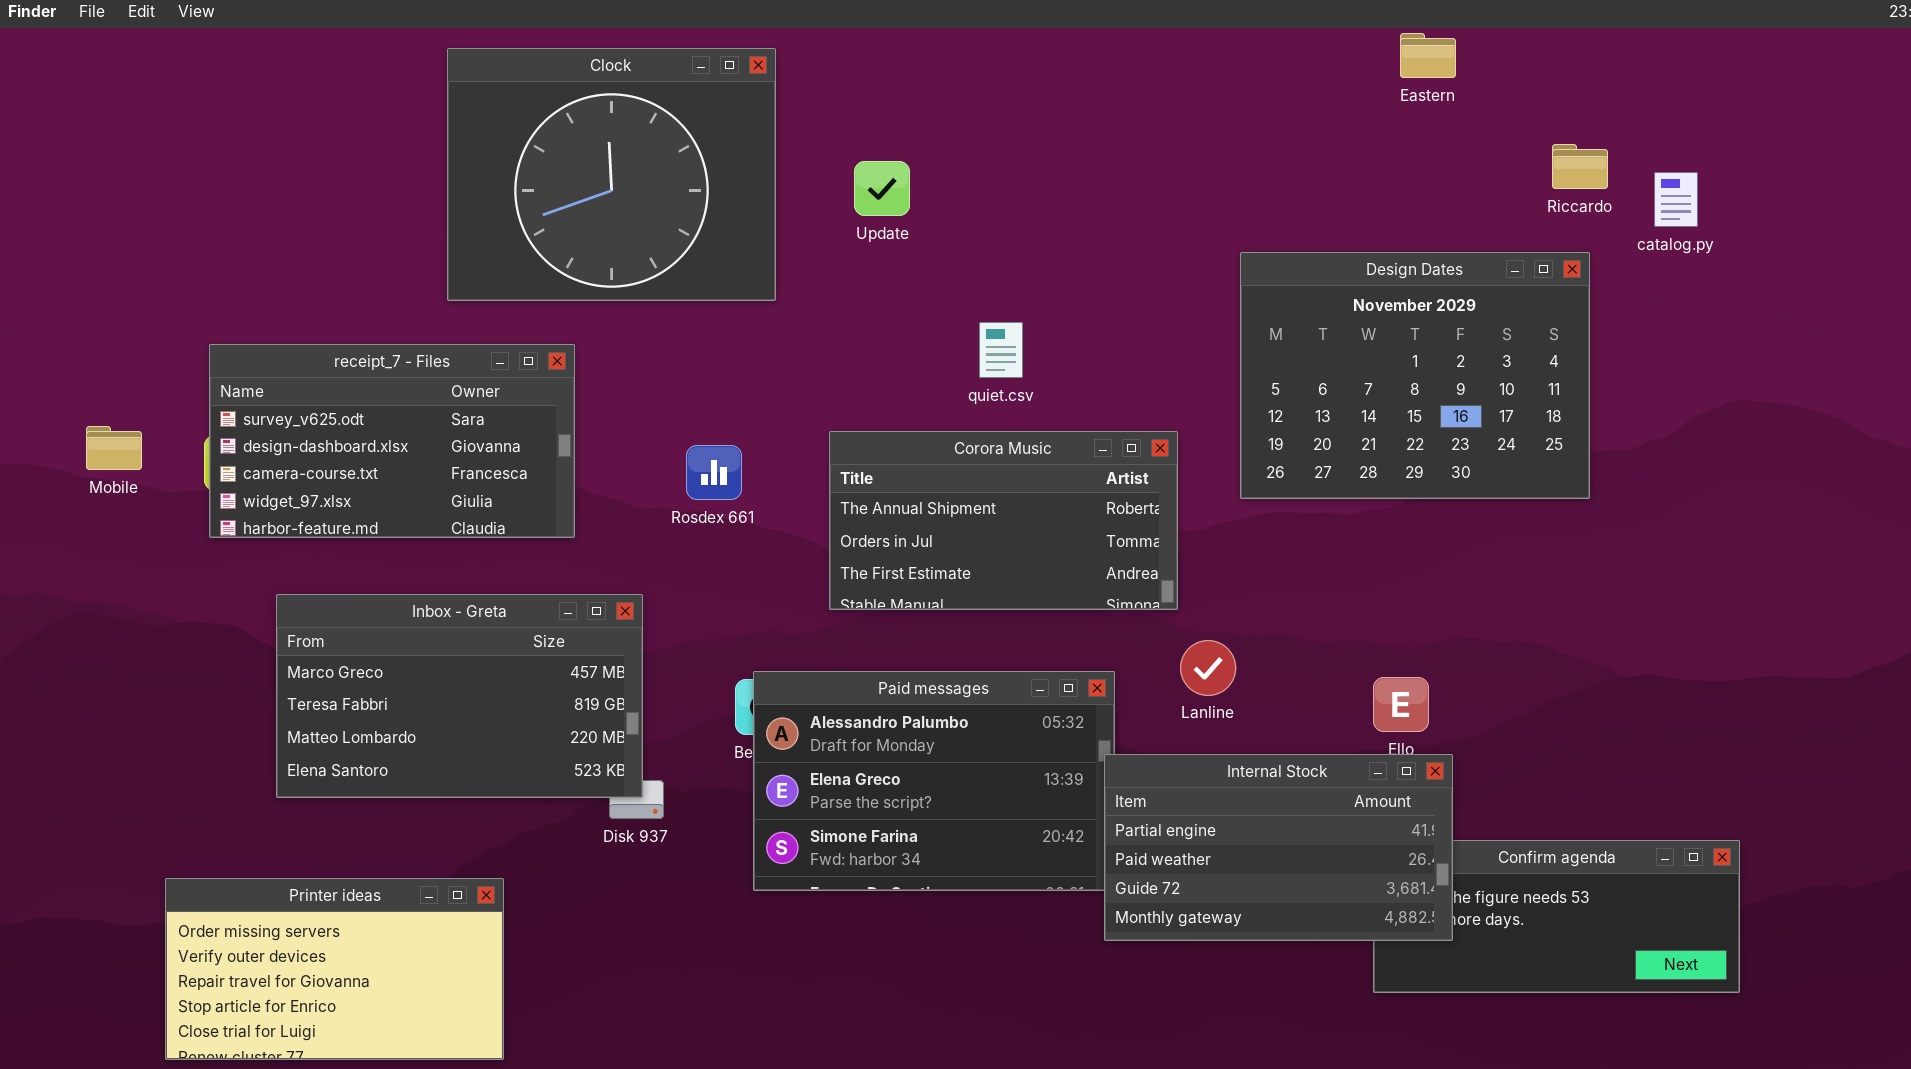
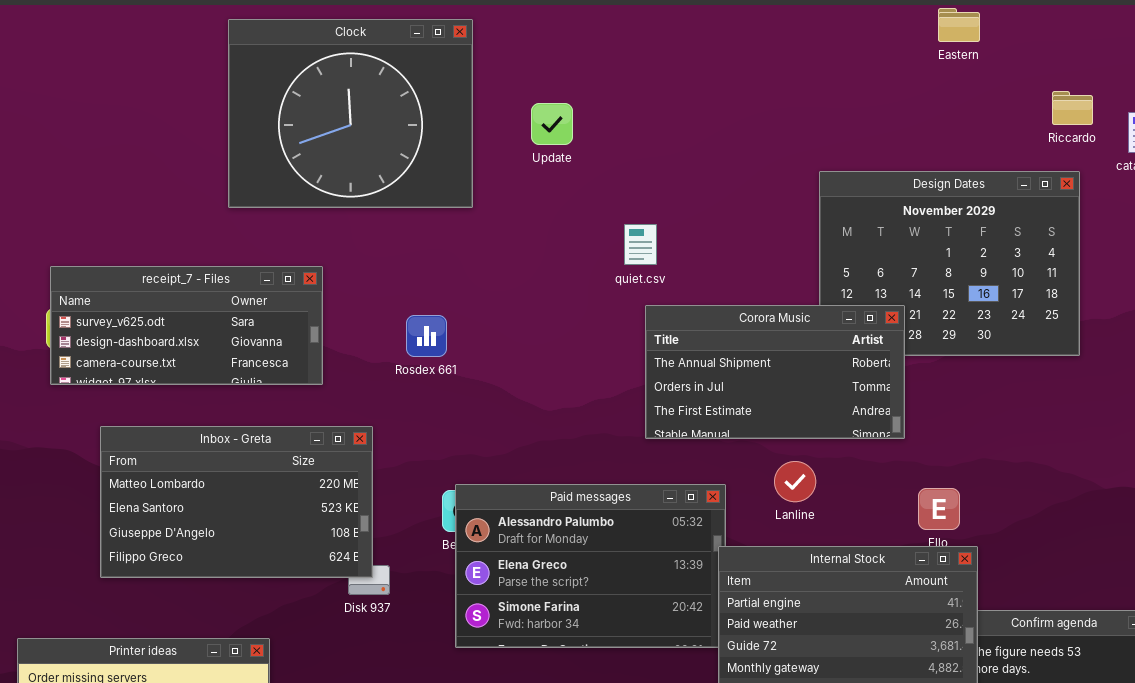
receipt_7 - Files: [209,344,575,538] -> [50,266,323,385], resized
Corora Music: [829,431,1178,610] -> [645,305,905,439], moved
Inbox - Greta: [276,594,643,798] -> [100,426,373,578], scrolled down 2 rows

